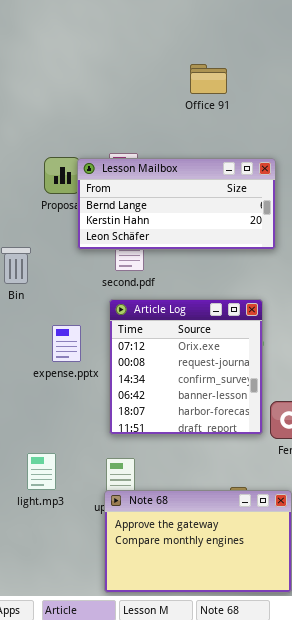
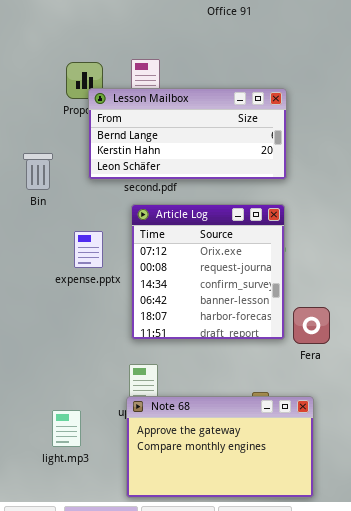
Lesson Mailbox: [77,158,276,250] -> [88,88,287,180], moved
light.mp3: [27,453,56,490] -> [52,410,81,447], moved

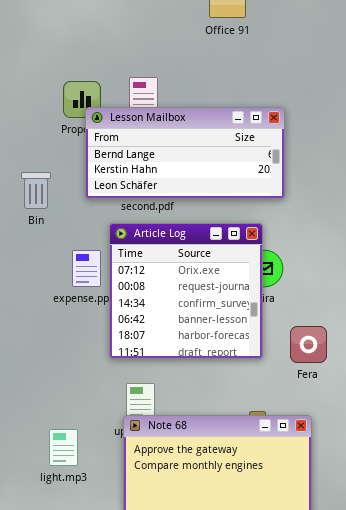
Article Log: [131,204,285,340] -> [109,223,263,359], moved

